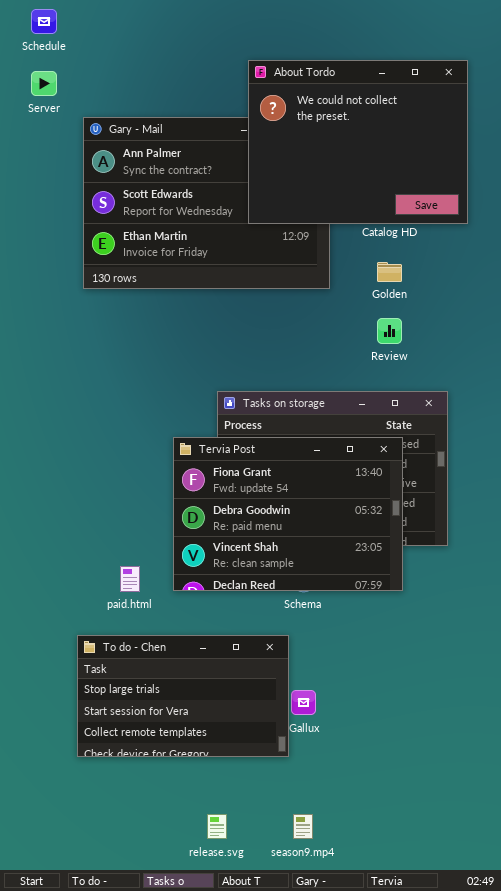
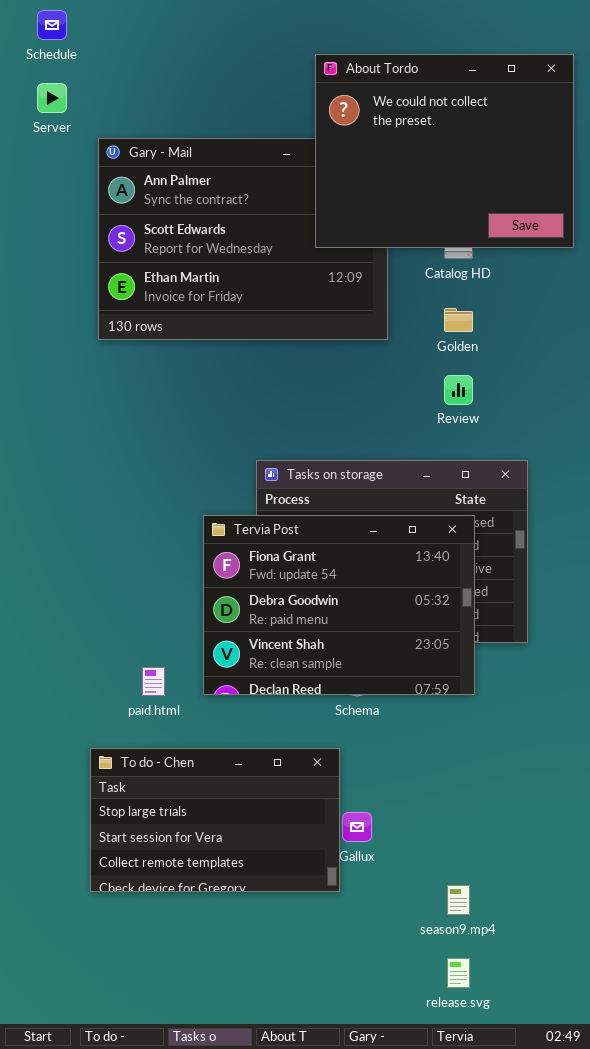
About Tordo: [248,60,468,224] -> [315,54,574,248], moved
release.svg: [207,814,227,839] -> [447,958,470,988], moved
season9.mp4: [293,814,313,839] -> [447,885,470,915], moved

